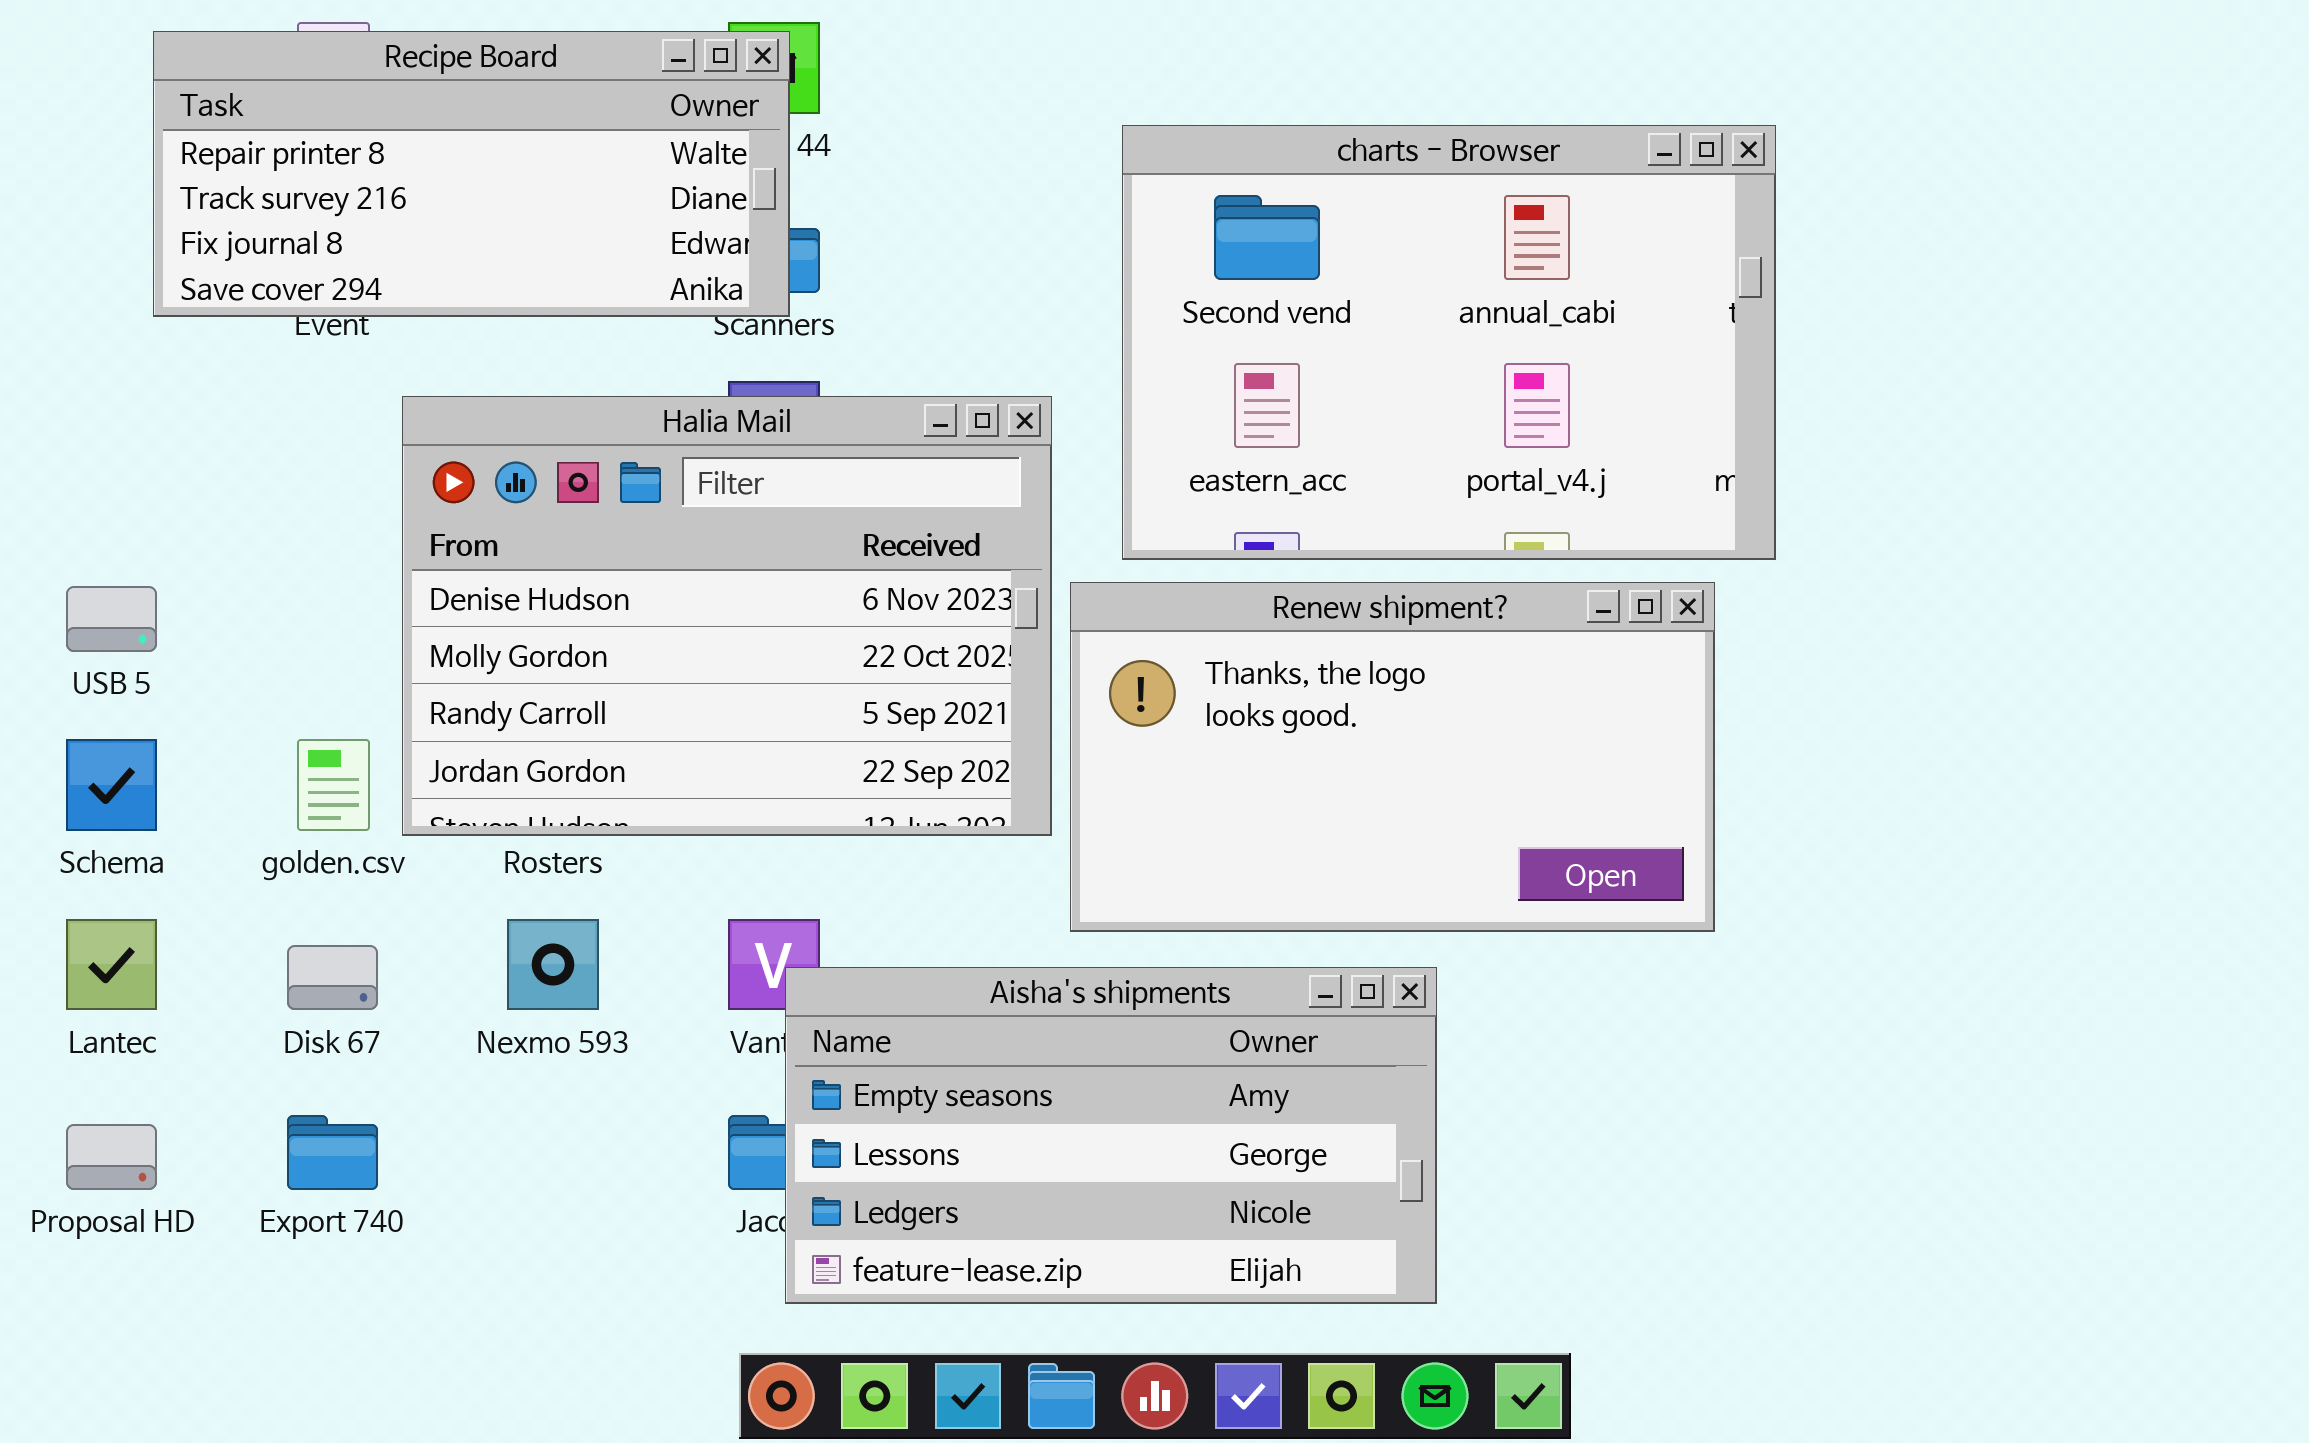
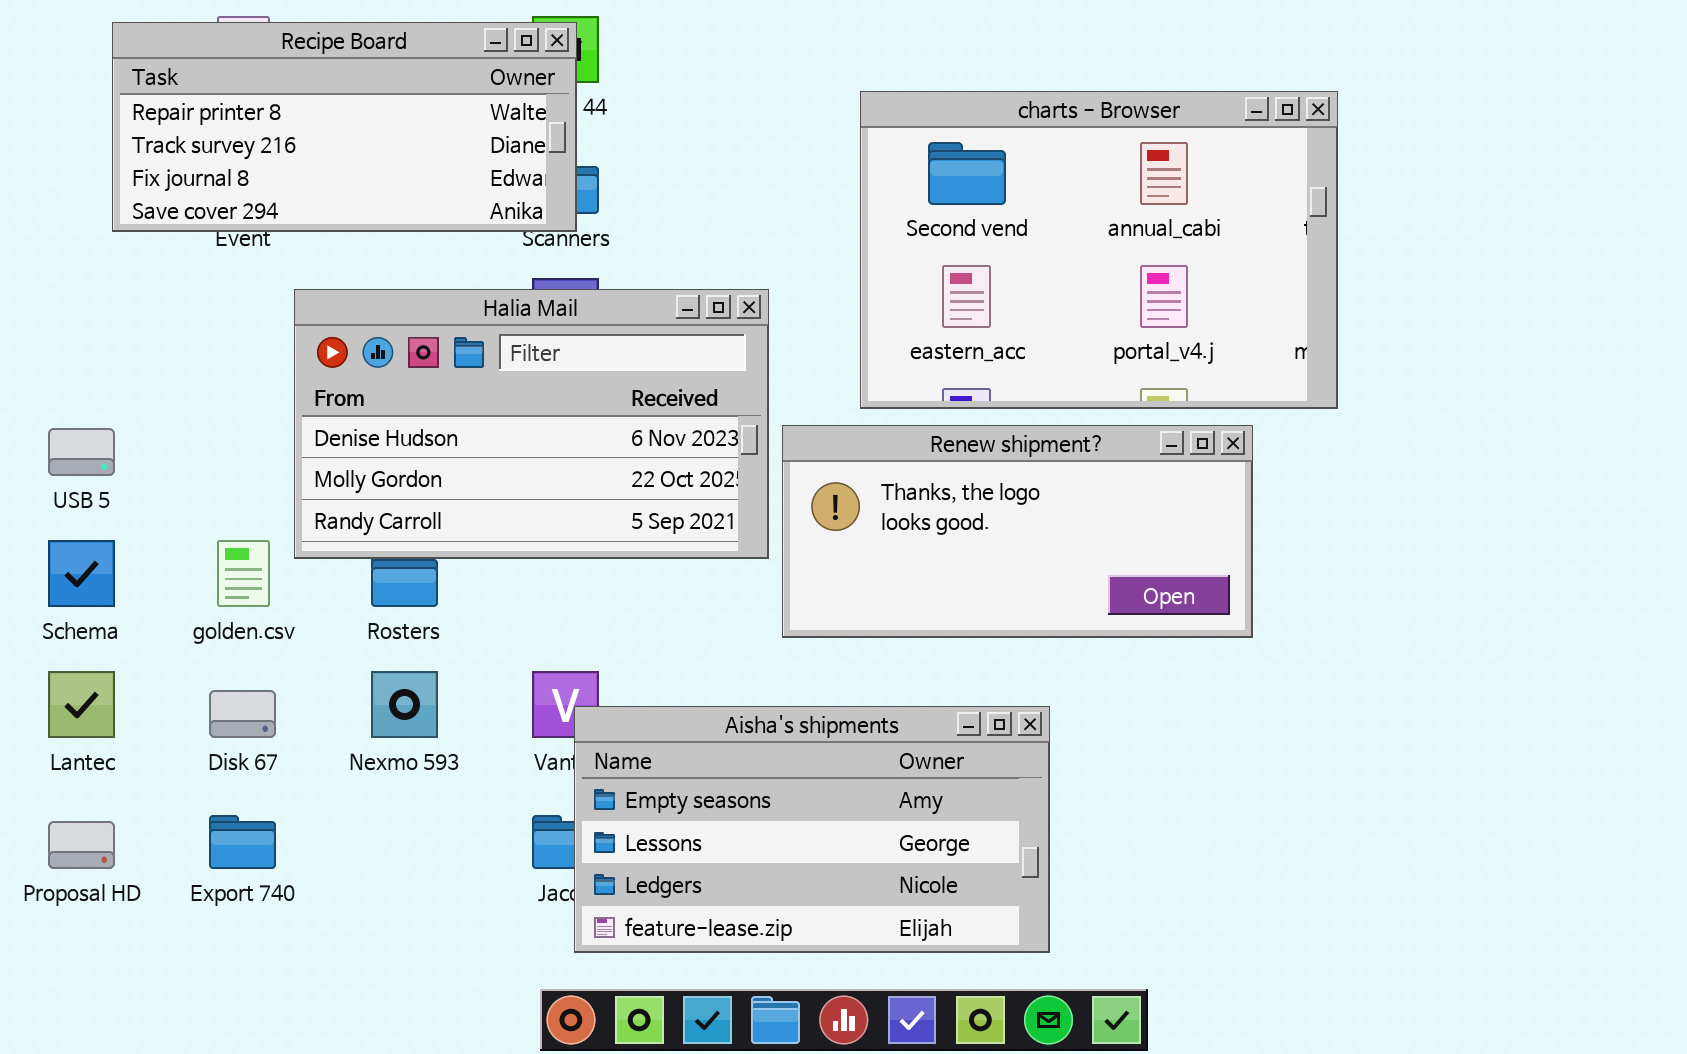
charts - Browser: [1122,125,1776,560] -> [860,91,1338,409], moved
Halia Mail: [402,396,1052,836] -> [294,289,769,559], resized
Renew shipment?: [1070,582,1715,932] -> [782,425,1253,638], resized

